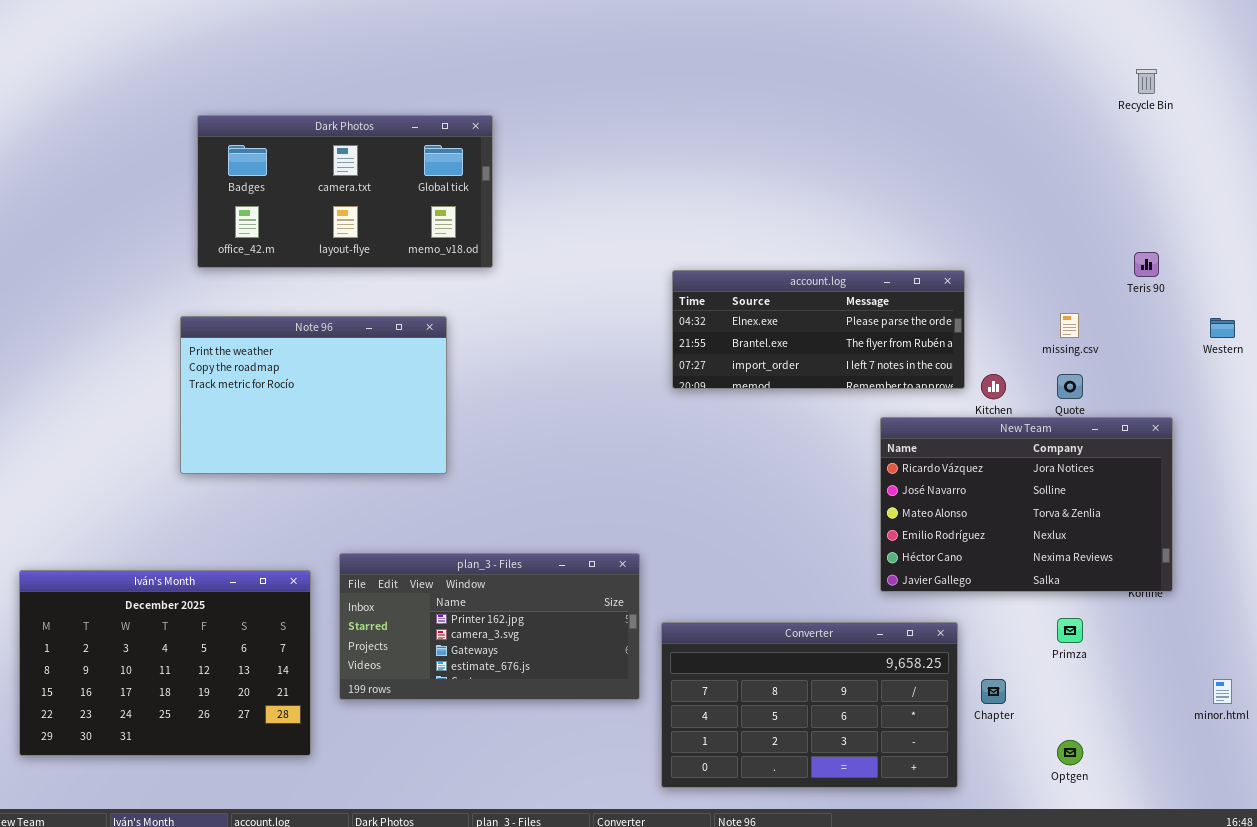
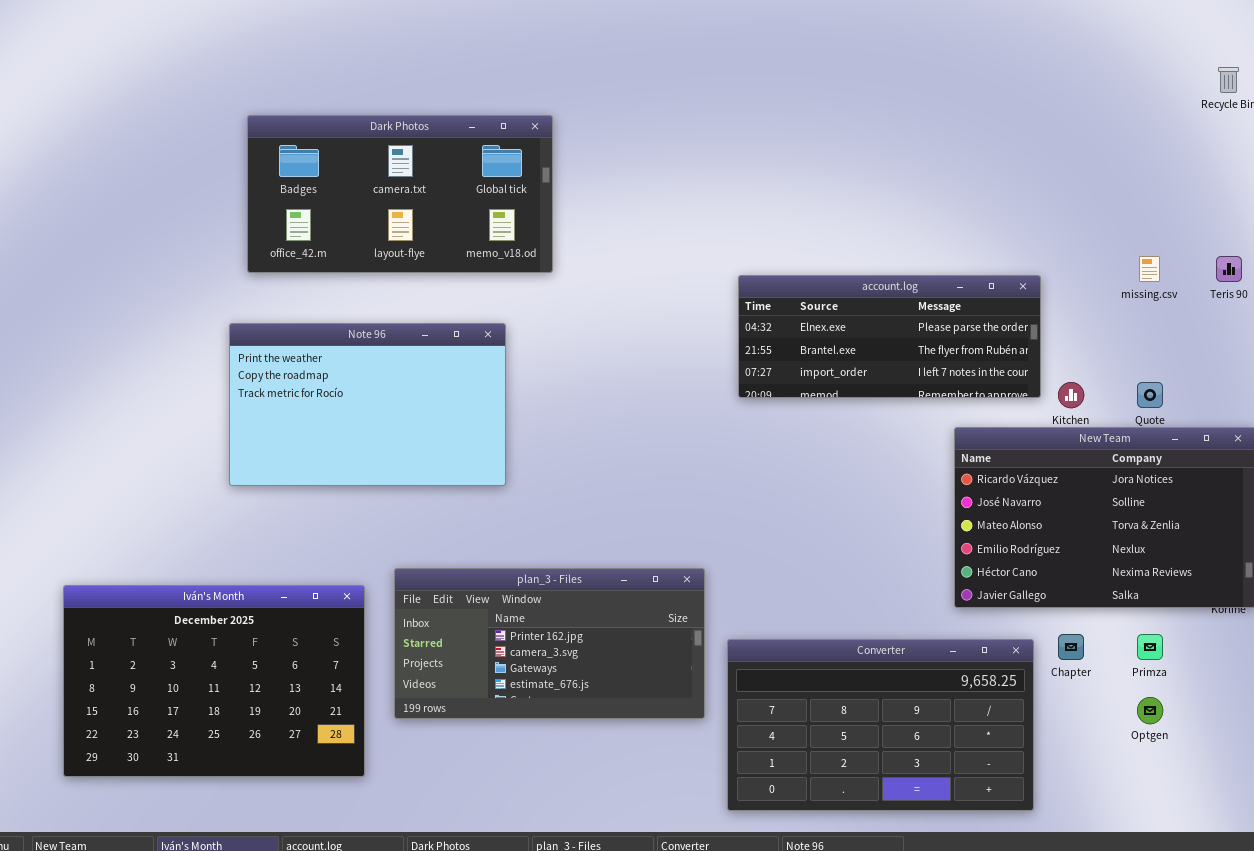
missing.csv: [1060,313,1079,338] -> [1139,256,1160,282], moved
Chapter: [981,679,1006,704] -> [1058,634,1084,660], moved
Optgen: [1057,740,1083,765] -> [1137,697,1163,724], moved

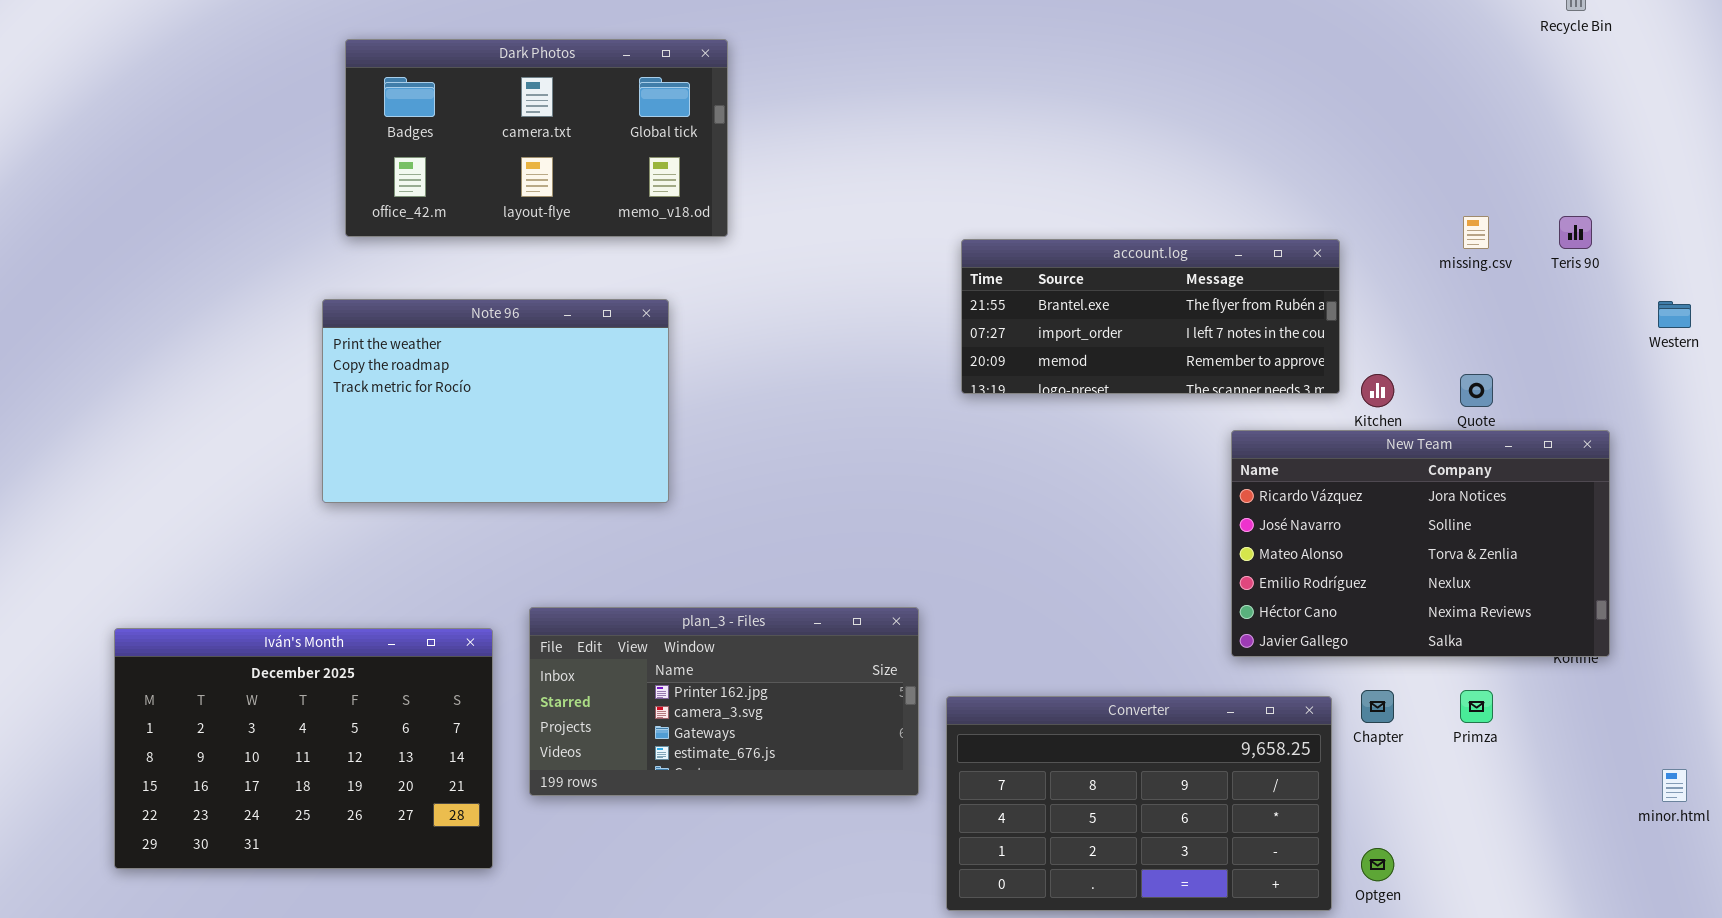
account.log: [738,275,1041,398] -> [961,239,1340,394], scrolled down 1 row
Optgen: [1137,697,1163,724] -> [1361,848,1394,881], moved

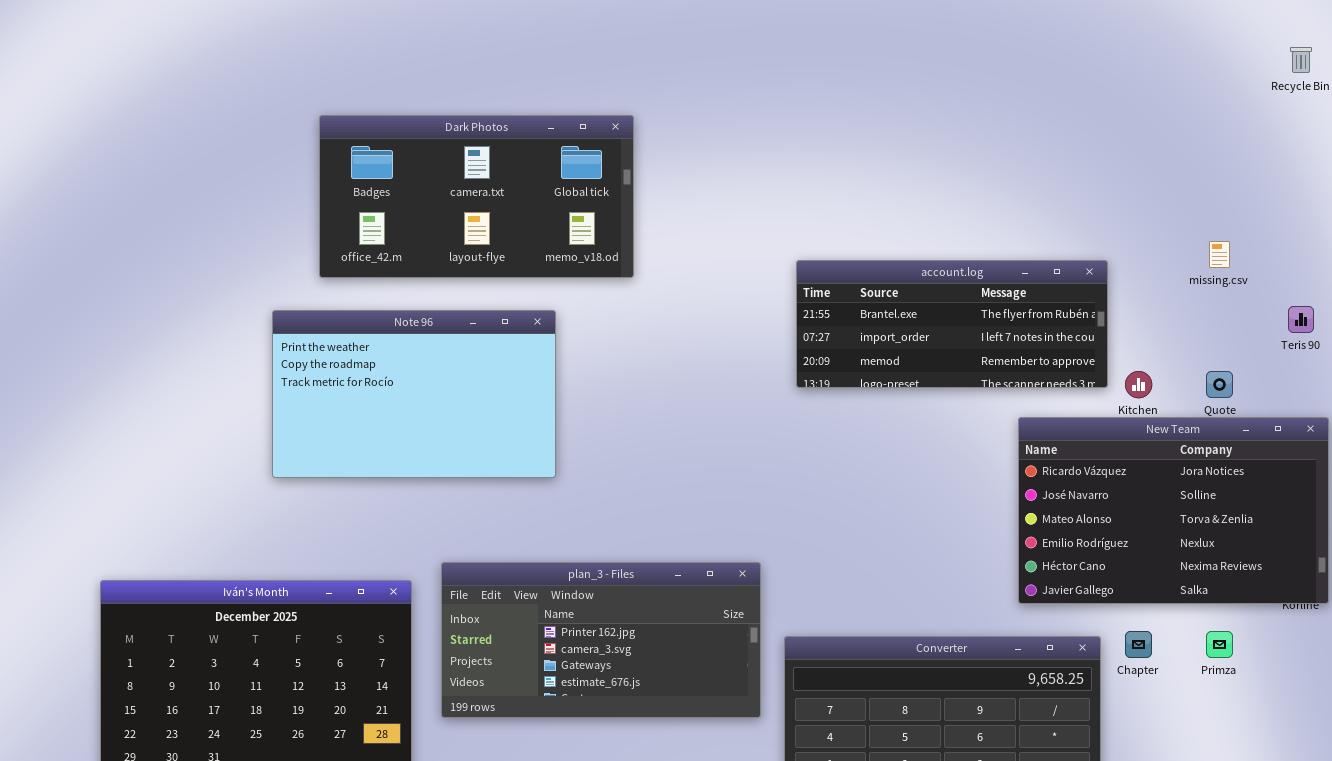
Dark Photos: [345,39,728,237] -> [319,115,634,278], moved
Teris 90: [1559,216,1592,249] -> [1288,306,1314,333], moved

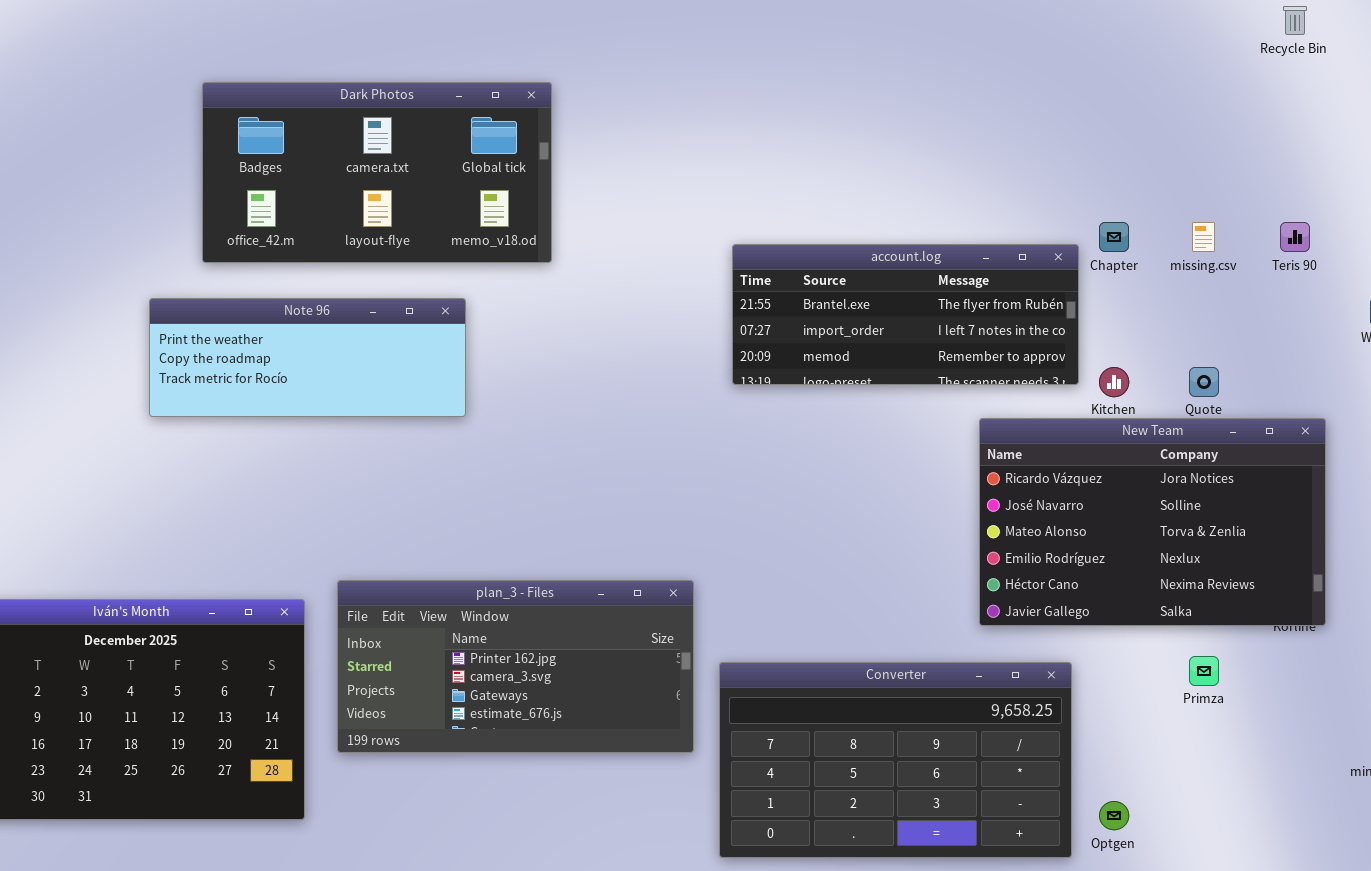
Teris 90: [1288,306,1314,333] -> [1280,222,1310,252], moved
Note 96: [272,310,556,478] -> [149,298,466,417], resized
Chapter: [1125,631,1152,658] -> [1099,222,1129,252], moved

